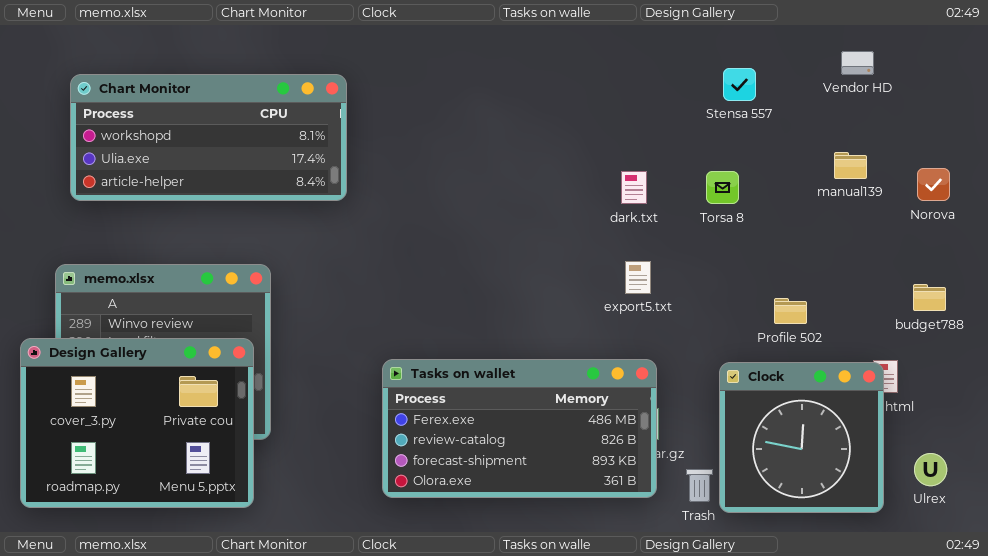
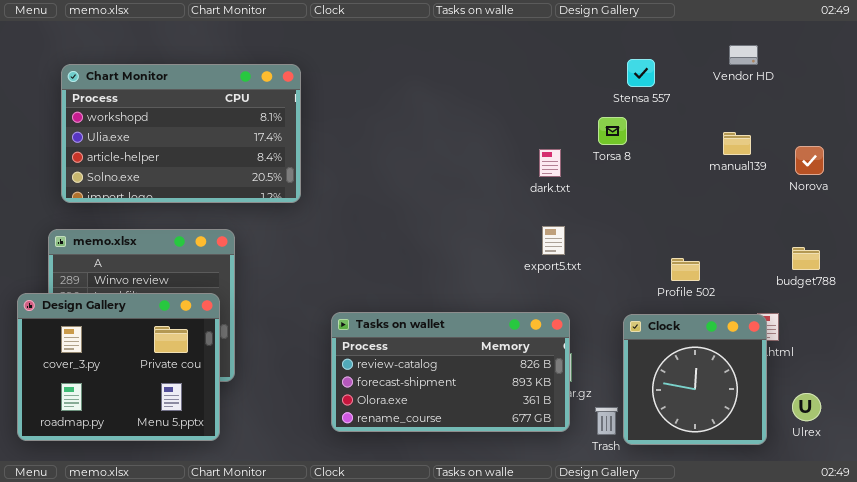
Chart Monitor: [70,74,347,201] -> [61,64,301,203], resized
Torsa 8: [706,171,739,204] -> [598,117,627,145], moved
Tasks on wallet: [382,359,657,498] -> [331,312,570,432], scrolled down 1 row

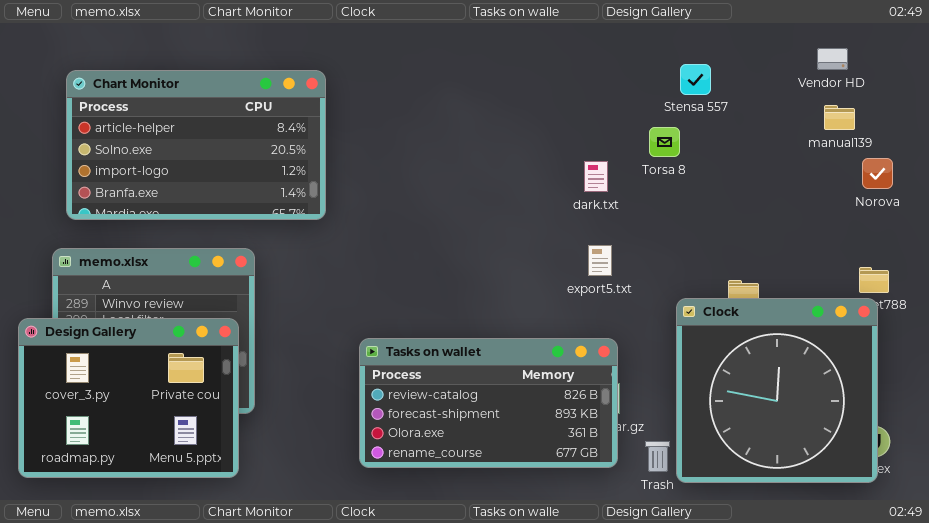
Vendor HD: [729,45,758,65] -> [817,48,848,70], moved
Chart Monitor: [61,64,301,203] -> [66,70,326,220], scrolled down 2 rows
manual139: [723,132,751,155] -> [824,105,855,130], moved
Clock: [623,314,767,445] -> [676,298,878,483], resized

